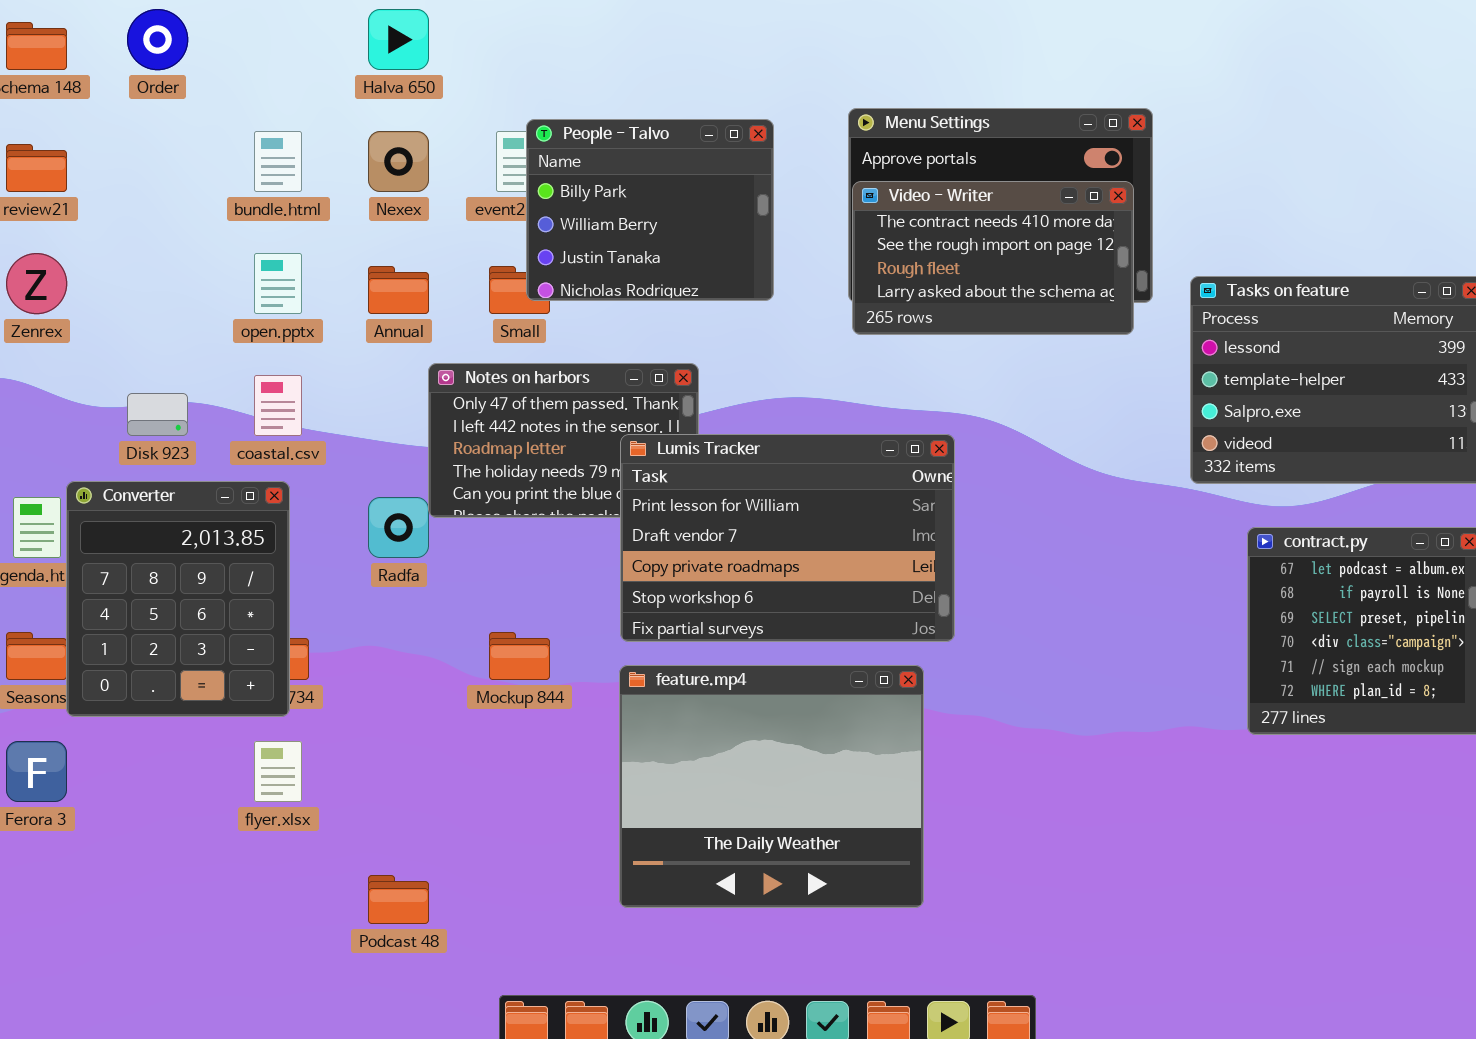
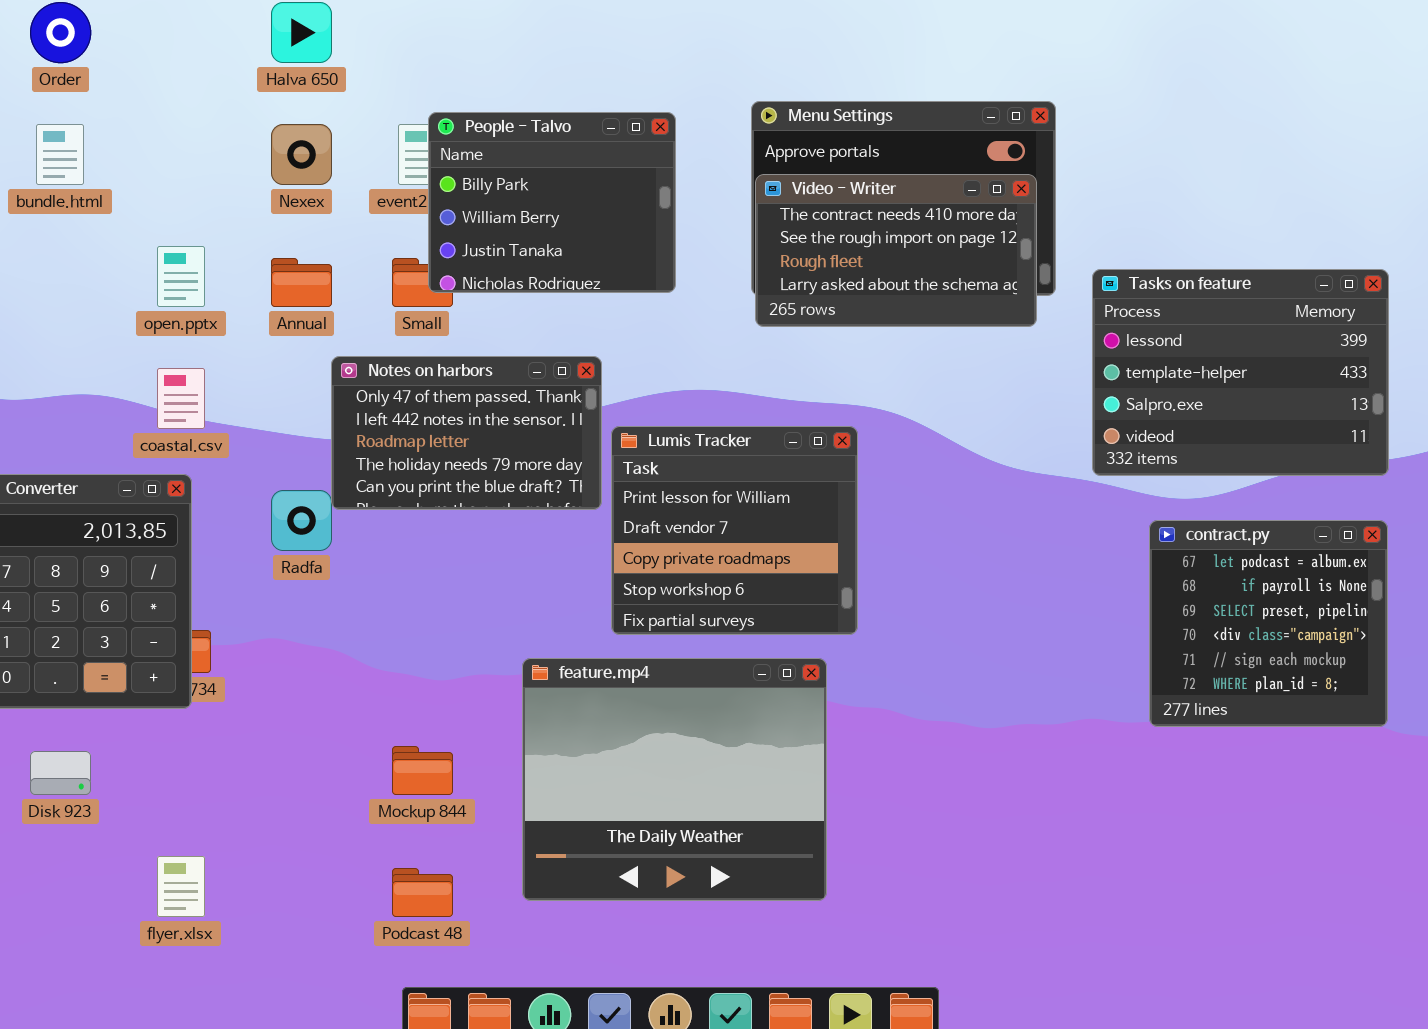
bundle.html: [254,131,302,192] -> [36,124,84,185], moved
Disk 923: [127,393,188,436] -> [30,751,91,795], moved
Lumis Tracker: [620,434,955,642] -> [611,426,858,635], resized
Mockup 844: [489,632,550,680] -> [392,746,453,795], moved
flyer.xlsx: [254,741,302,802] -> [157,856,205,917], moved
Podcast 48: [368,875,429,924] -> [392,868,453,917], moved

